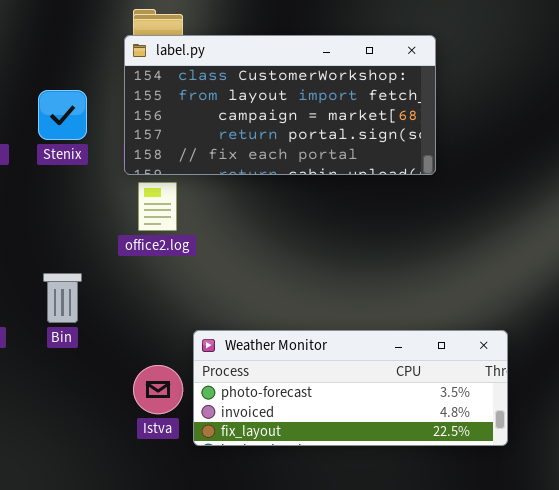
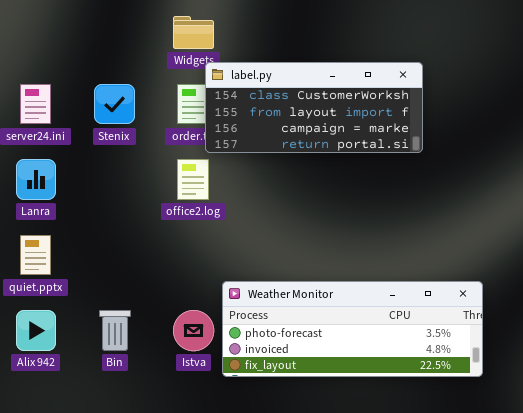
label.py: [124,35,436,175] -> [205,62,423,153], resized
Bin: [43,273,82,323] -> [99,310,131,351], moved

